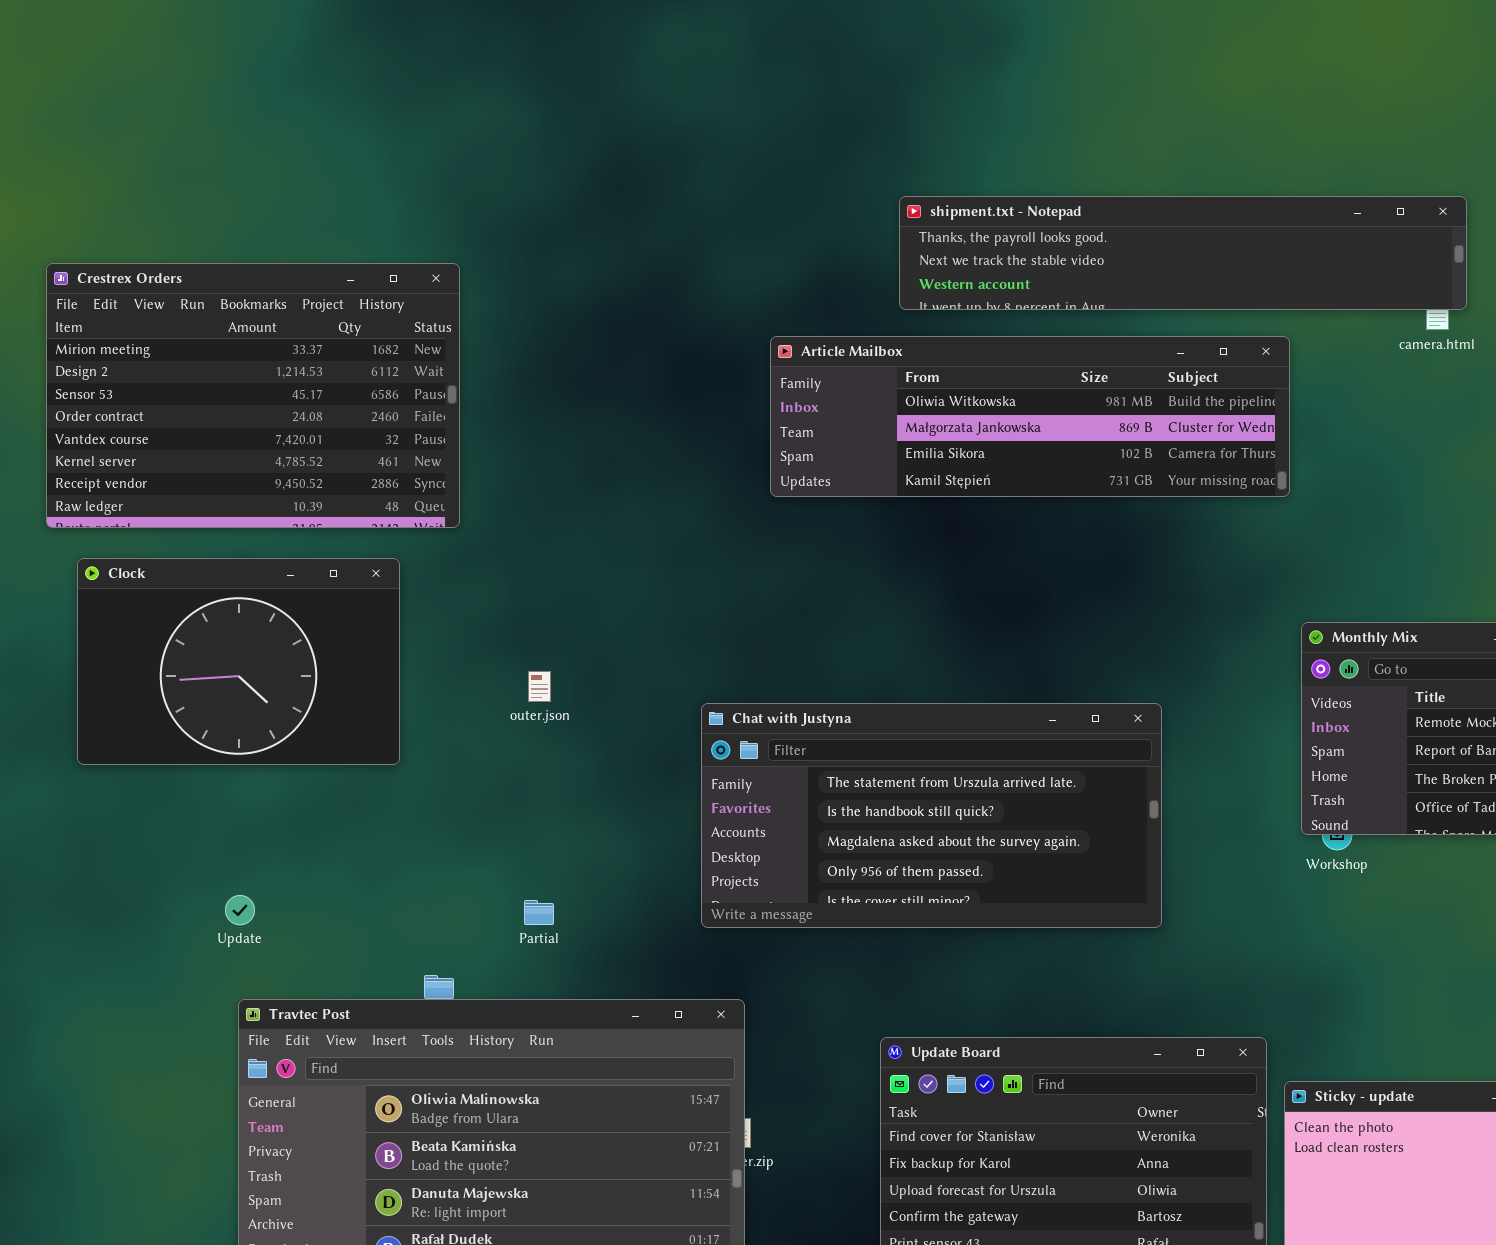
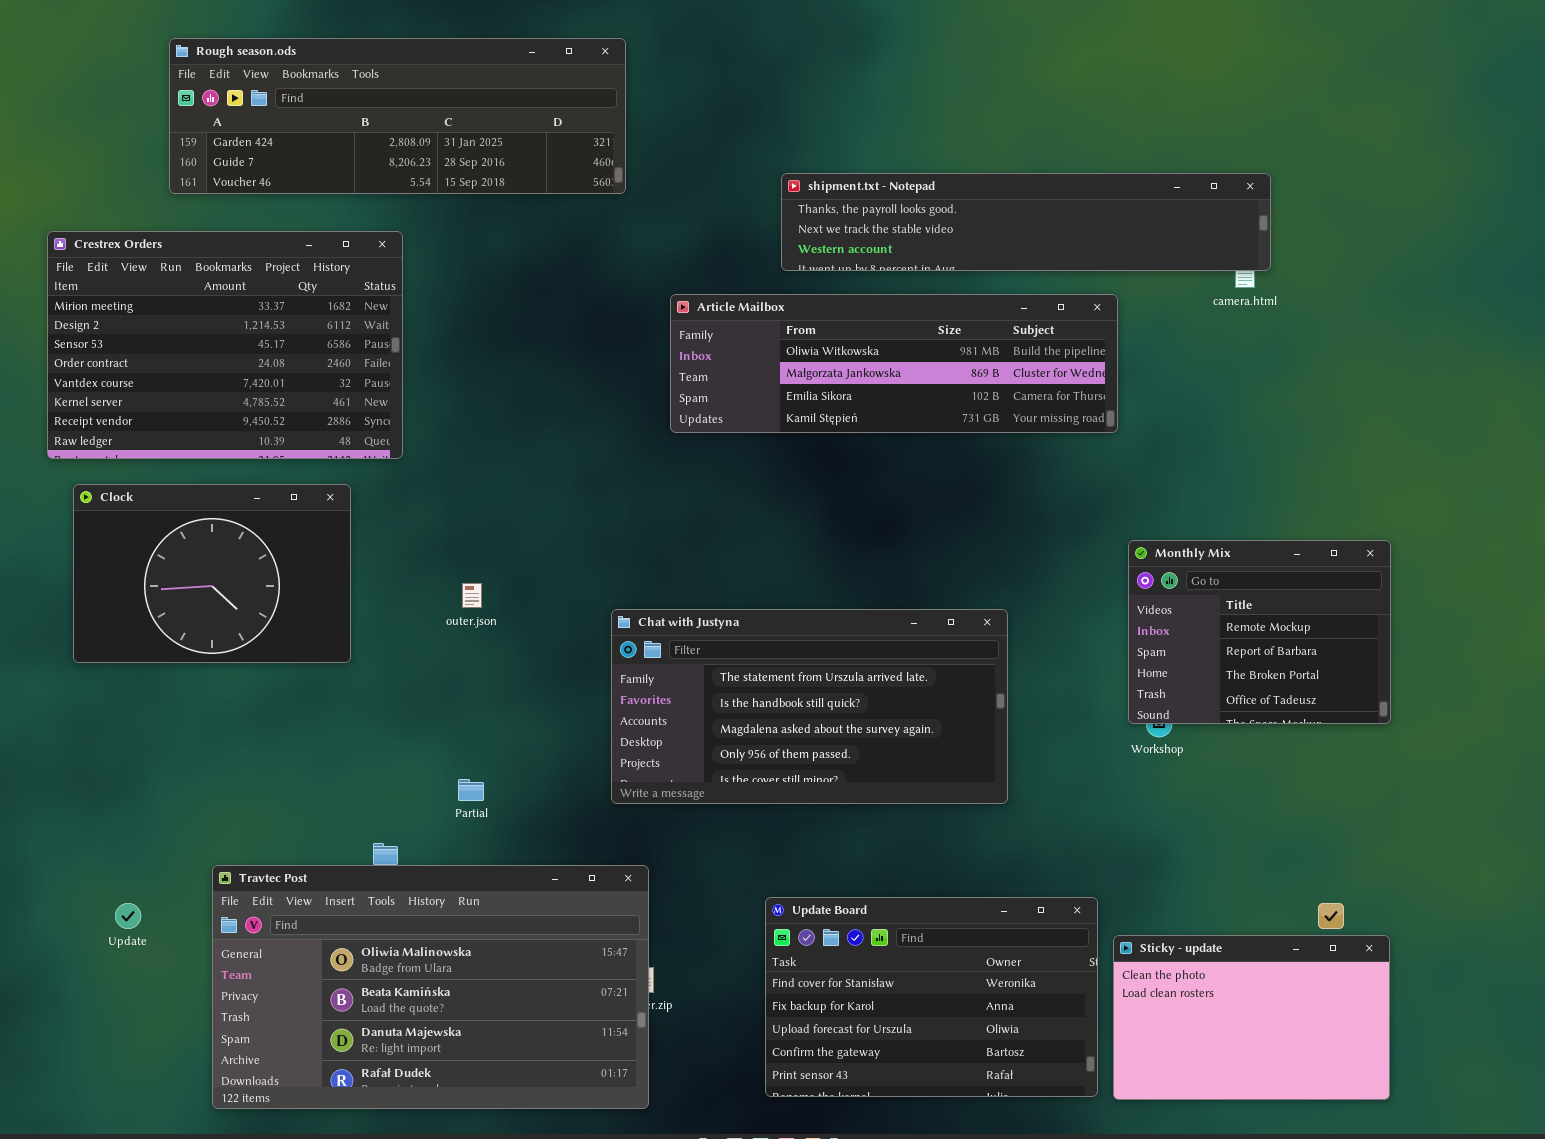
Rough season.ods: none -> [169,38,626,194], opened
Update: [225,895,255,925] -> [115,903,141,929], moved

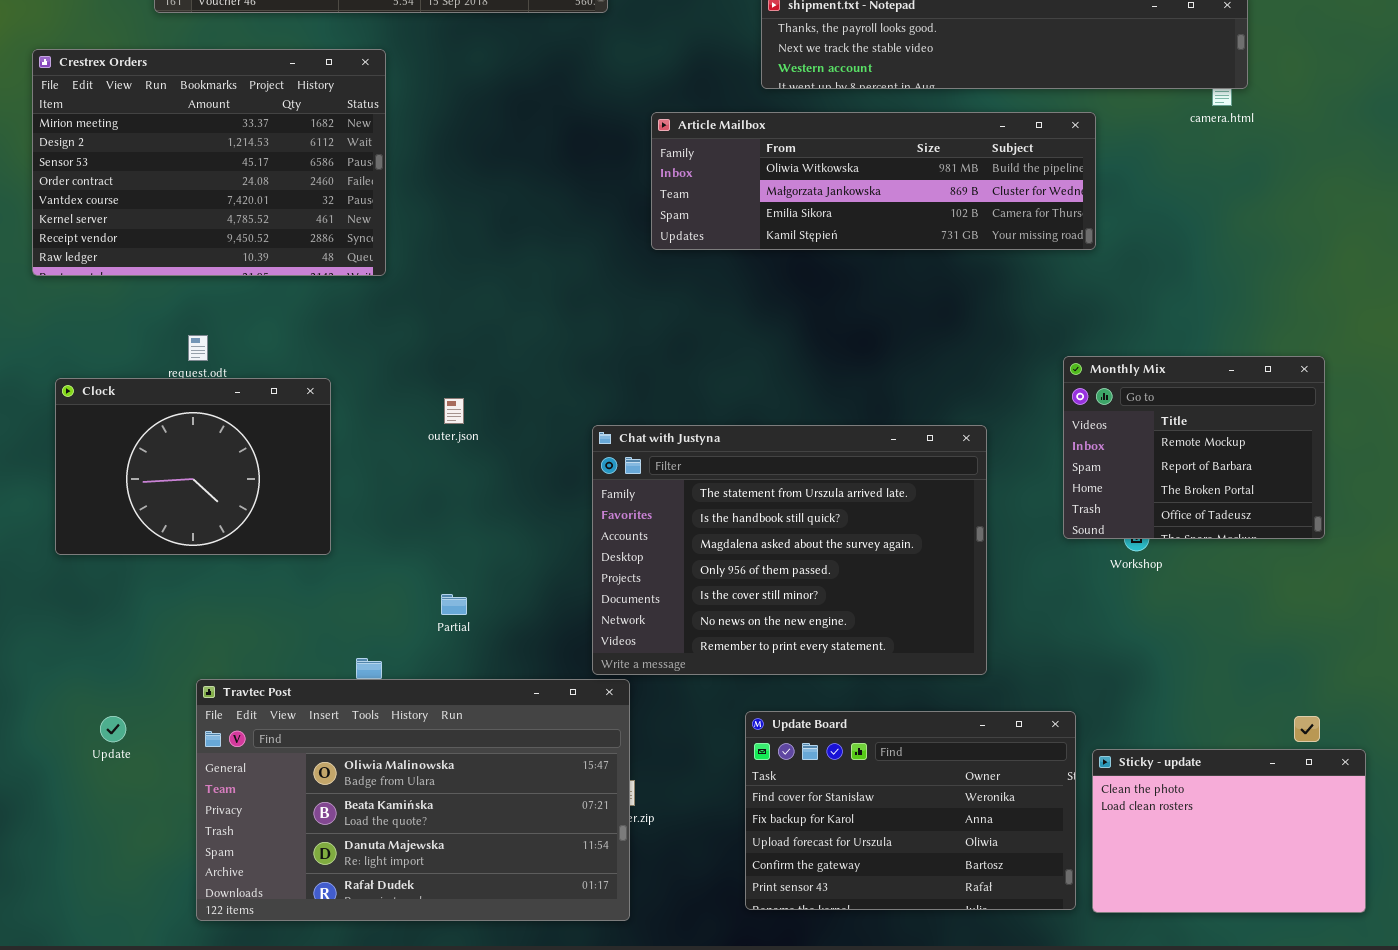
Clock: [73,484,351,663] -> [55,378,331,555], moved
Monthly Mix: [1128,540,1391,724] -> [1063,356,1325,539], moved
Chat with Justyna: [611,609,1008,804] -> [592,425,987,675], resized

